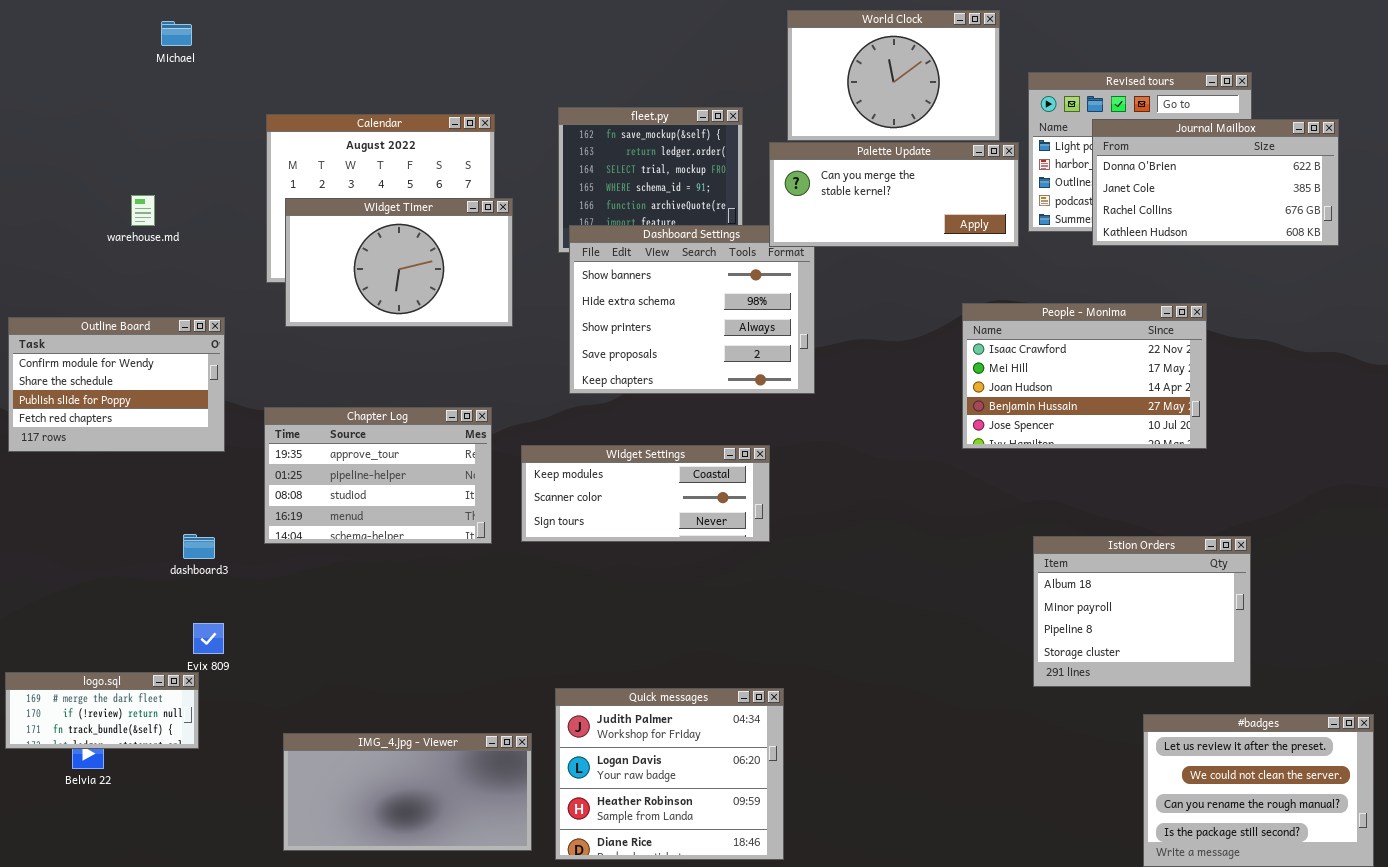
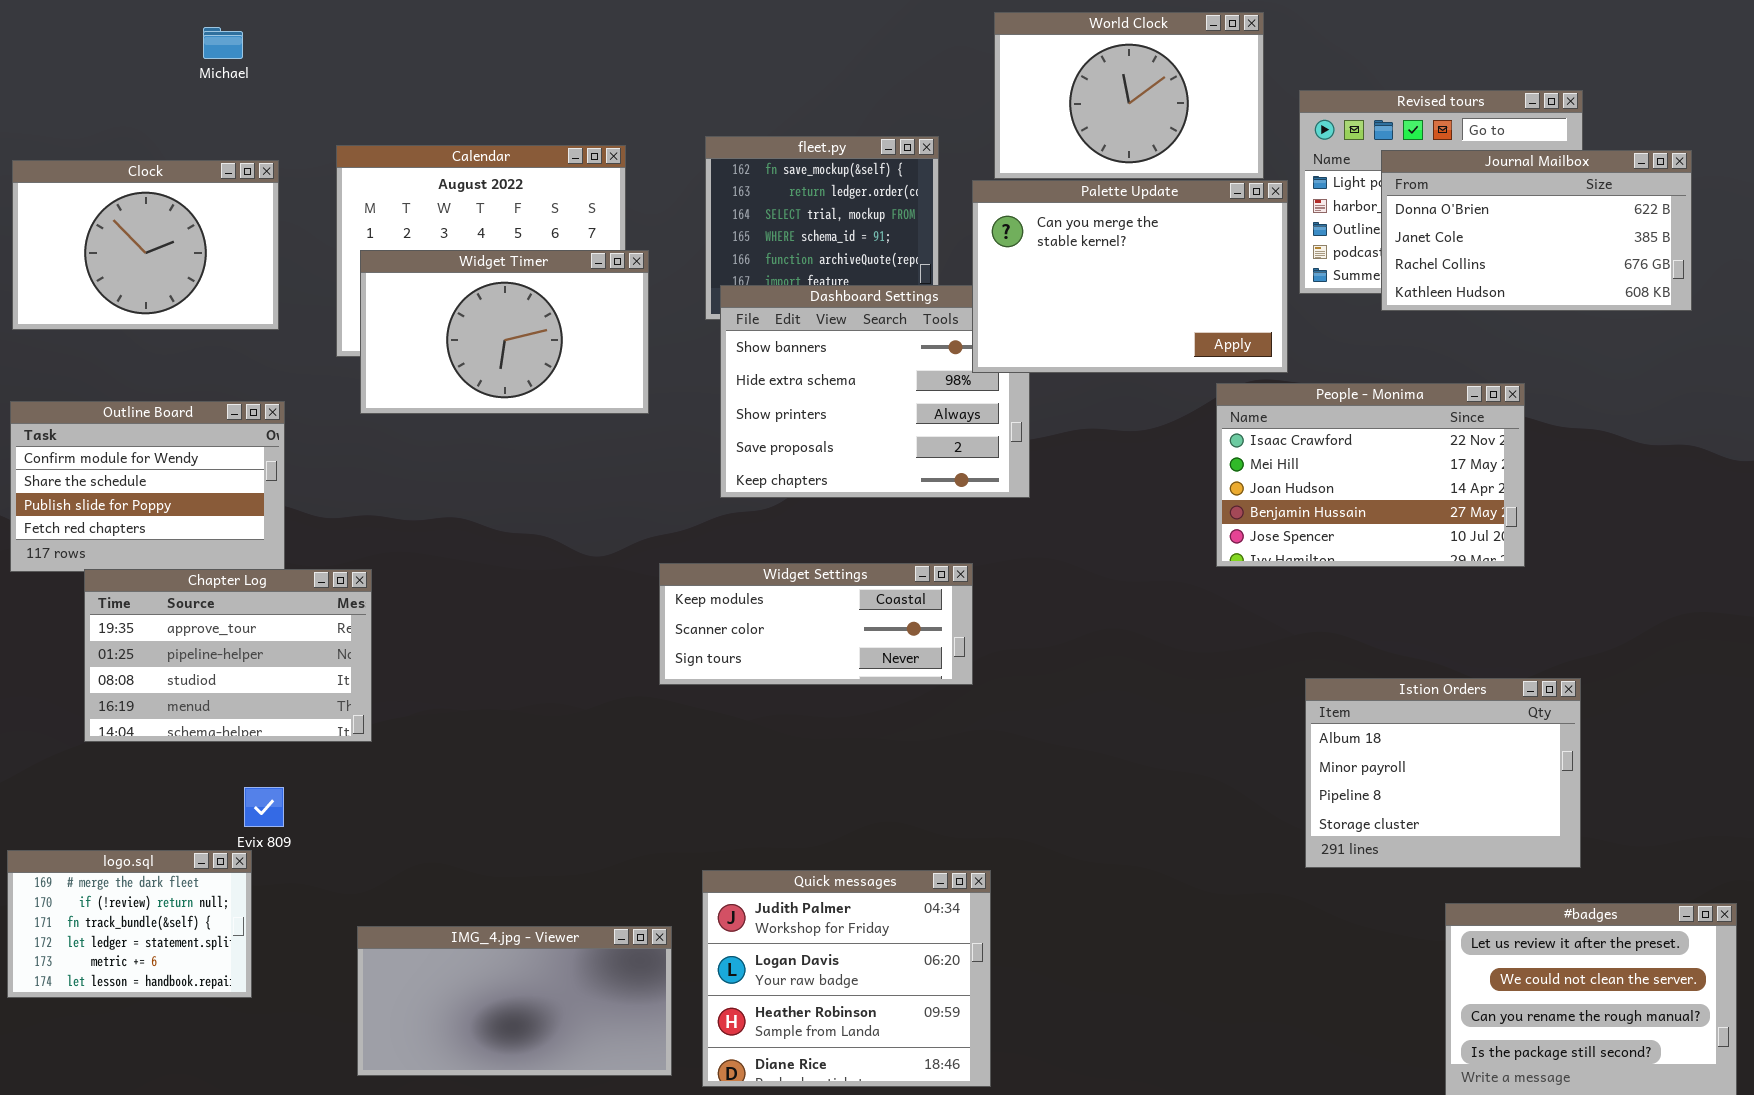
Clock: none -> [12,160,279,330], opened
Palette Update: [769,142,1019,247] -> [972,180,1288,373], resized
Chapter Log: [264,407,492,544] -> [84,569,372,742], moved
logo.sql: [5,672,199,749] -> [7,850,252,998], resized

